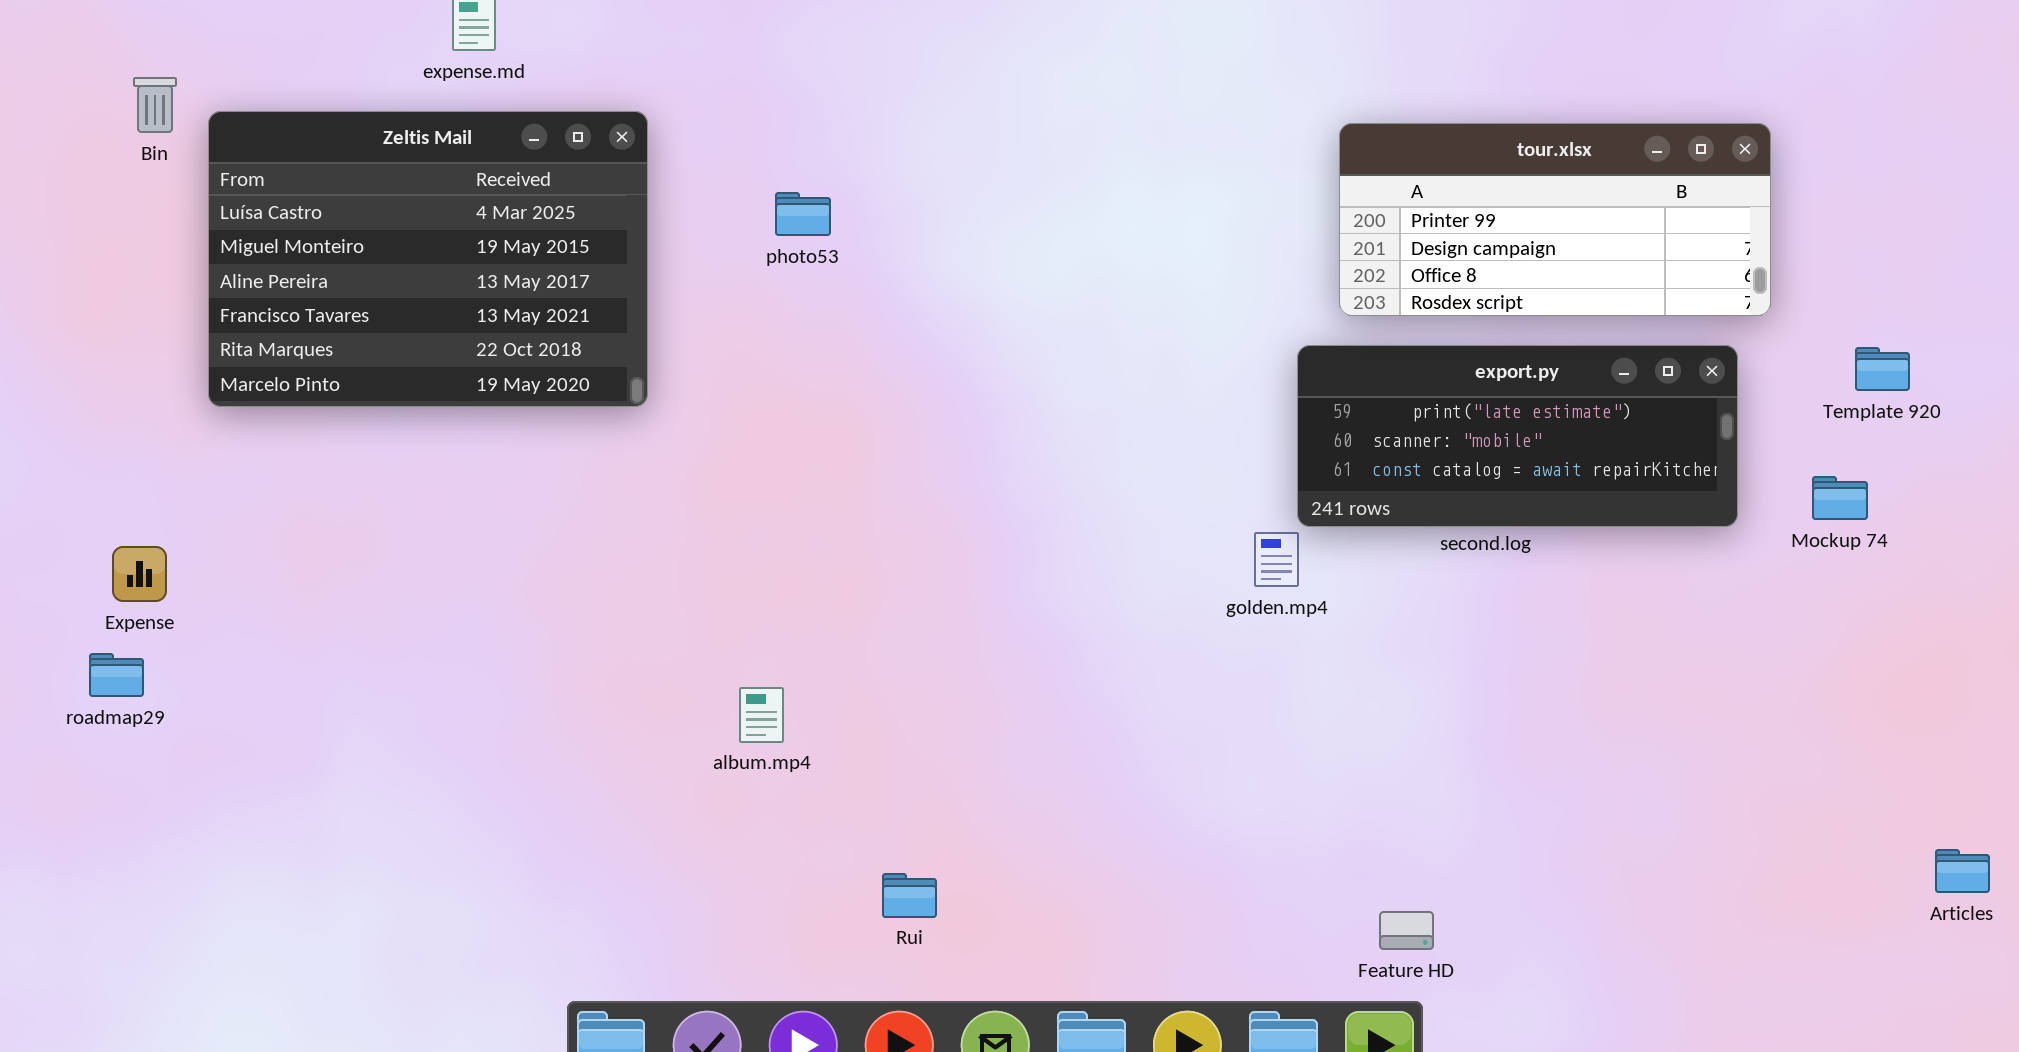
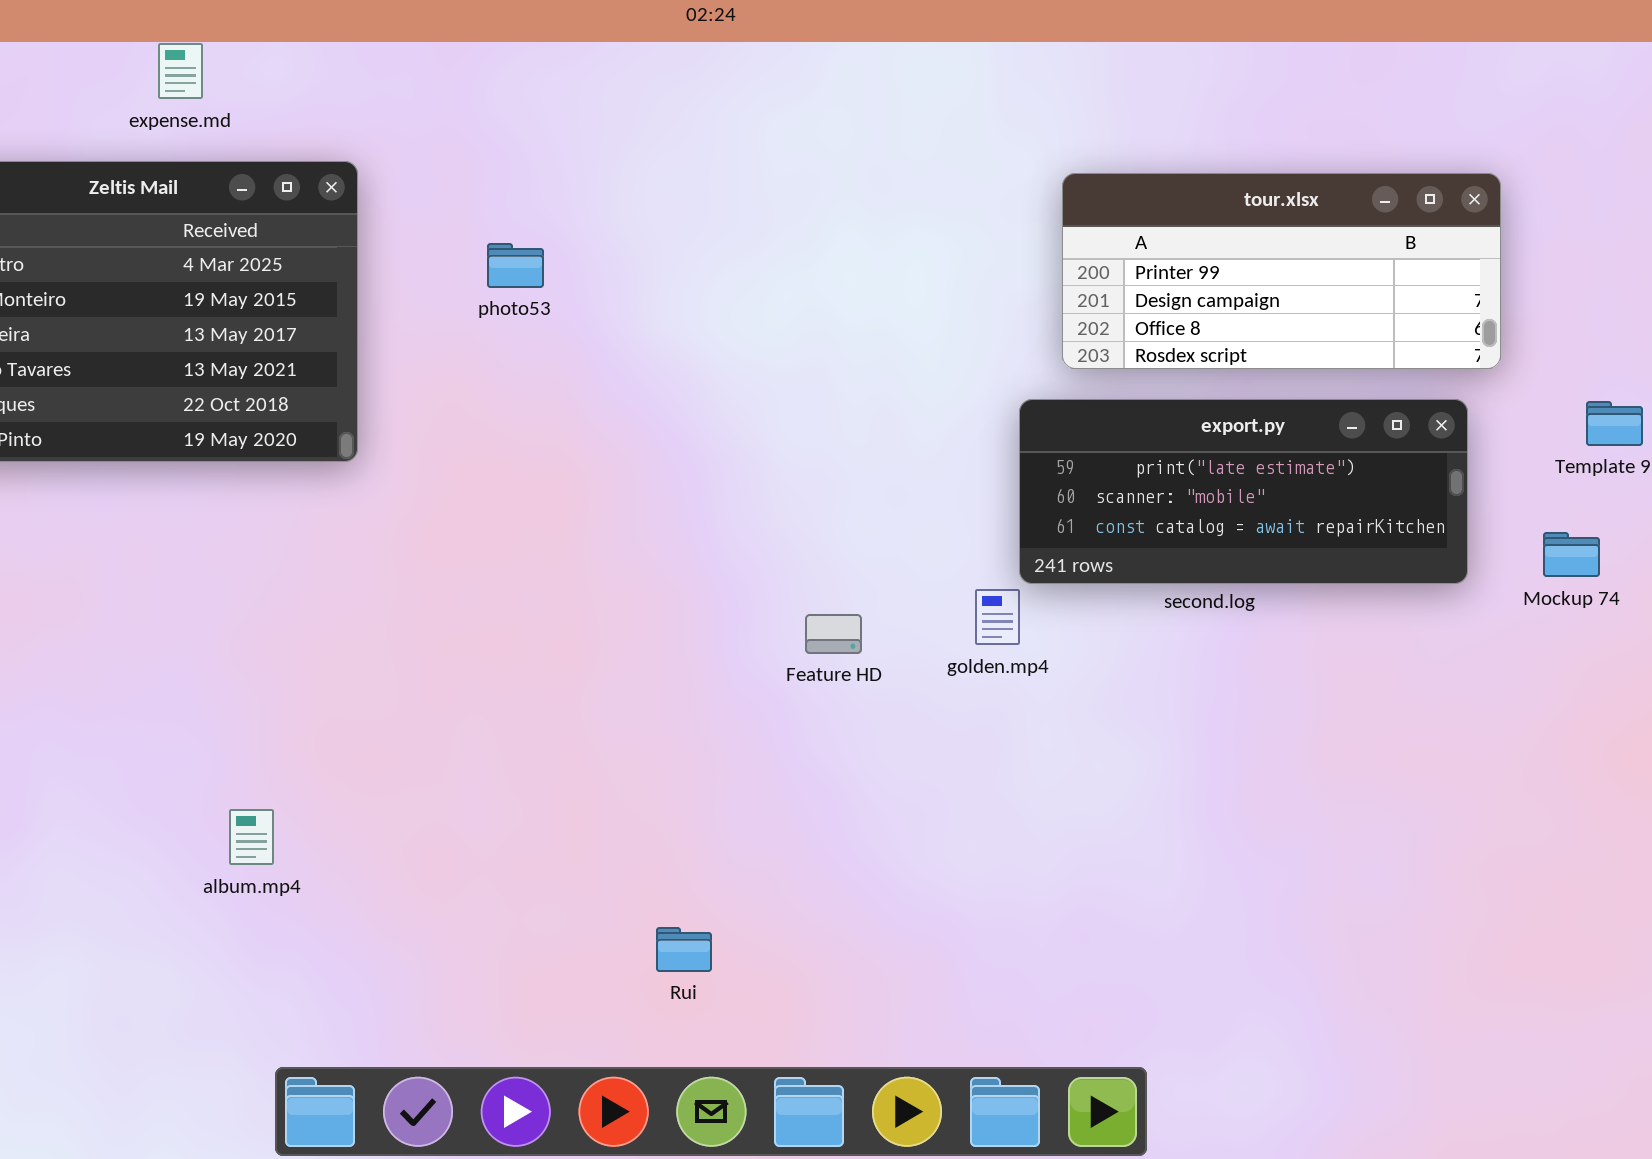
album.mp4: [739,687,784,743] -> [229,809,274,865], moved
Rui: [882,873,937,918] -> [656,927,712,972], moved
Feature HD: [1379,911,1434,950] -> [805,614,862,654], moved

